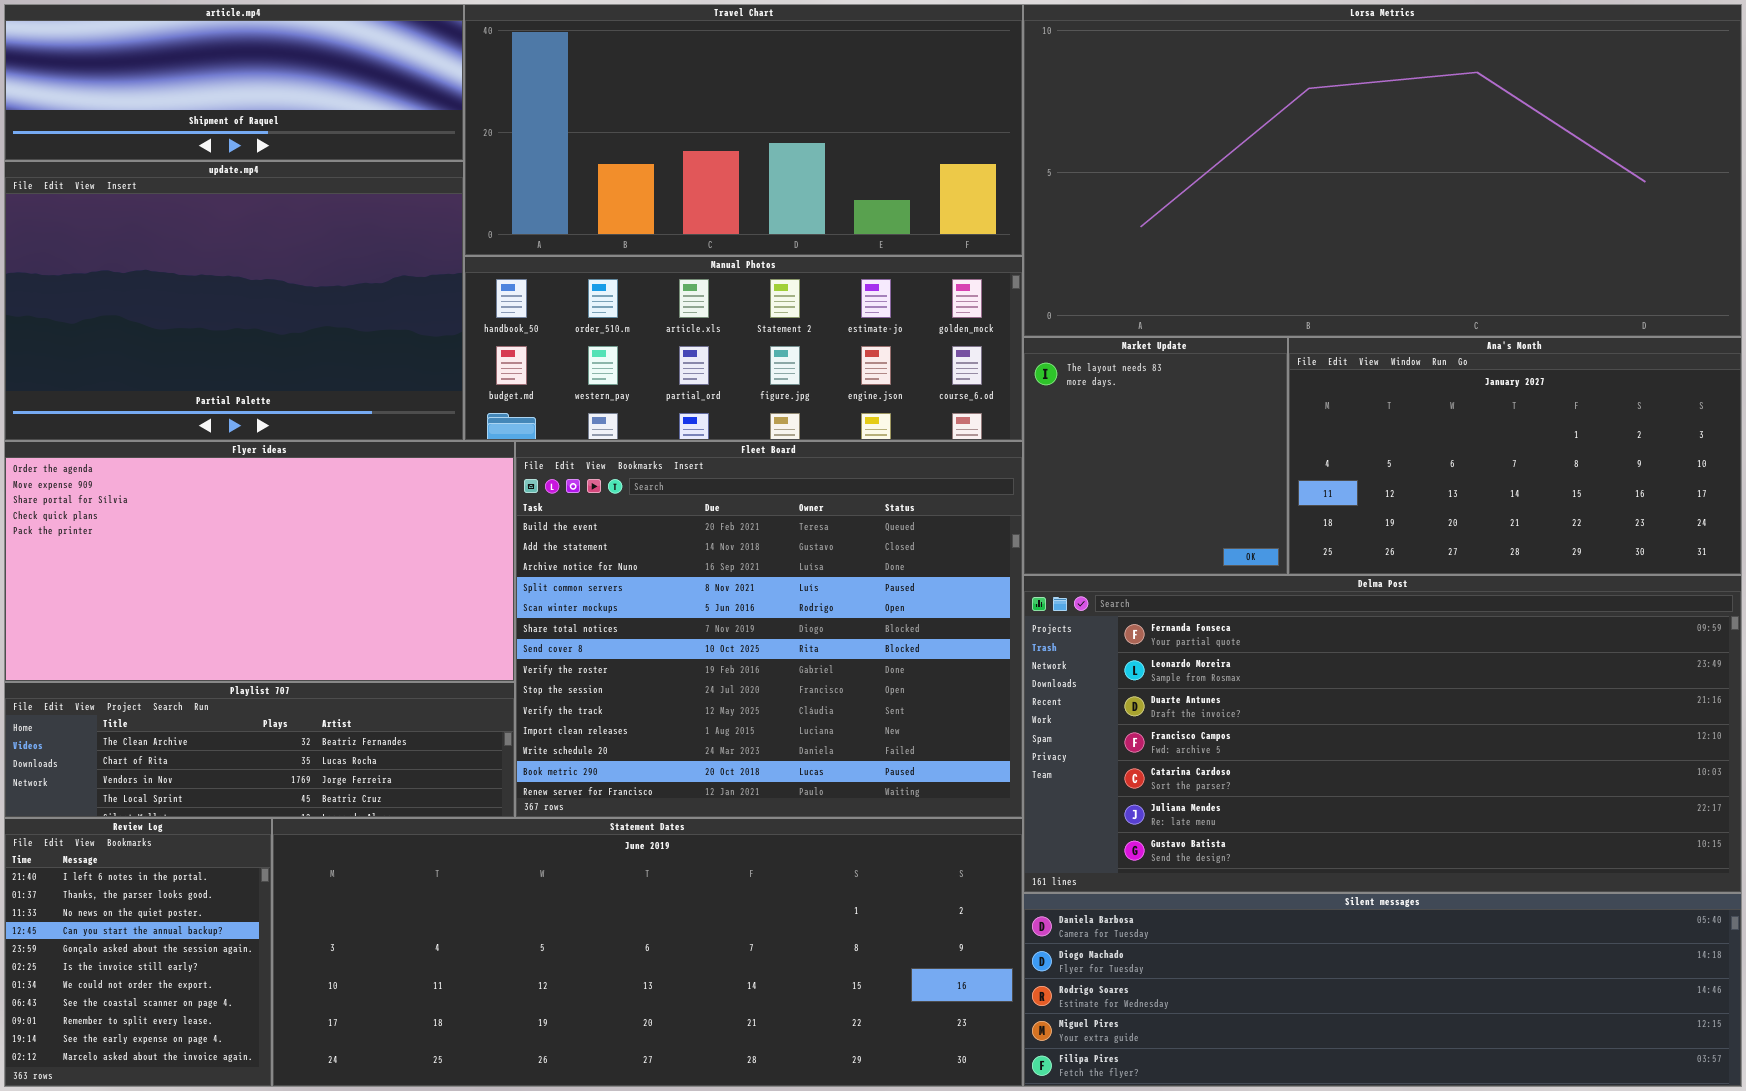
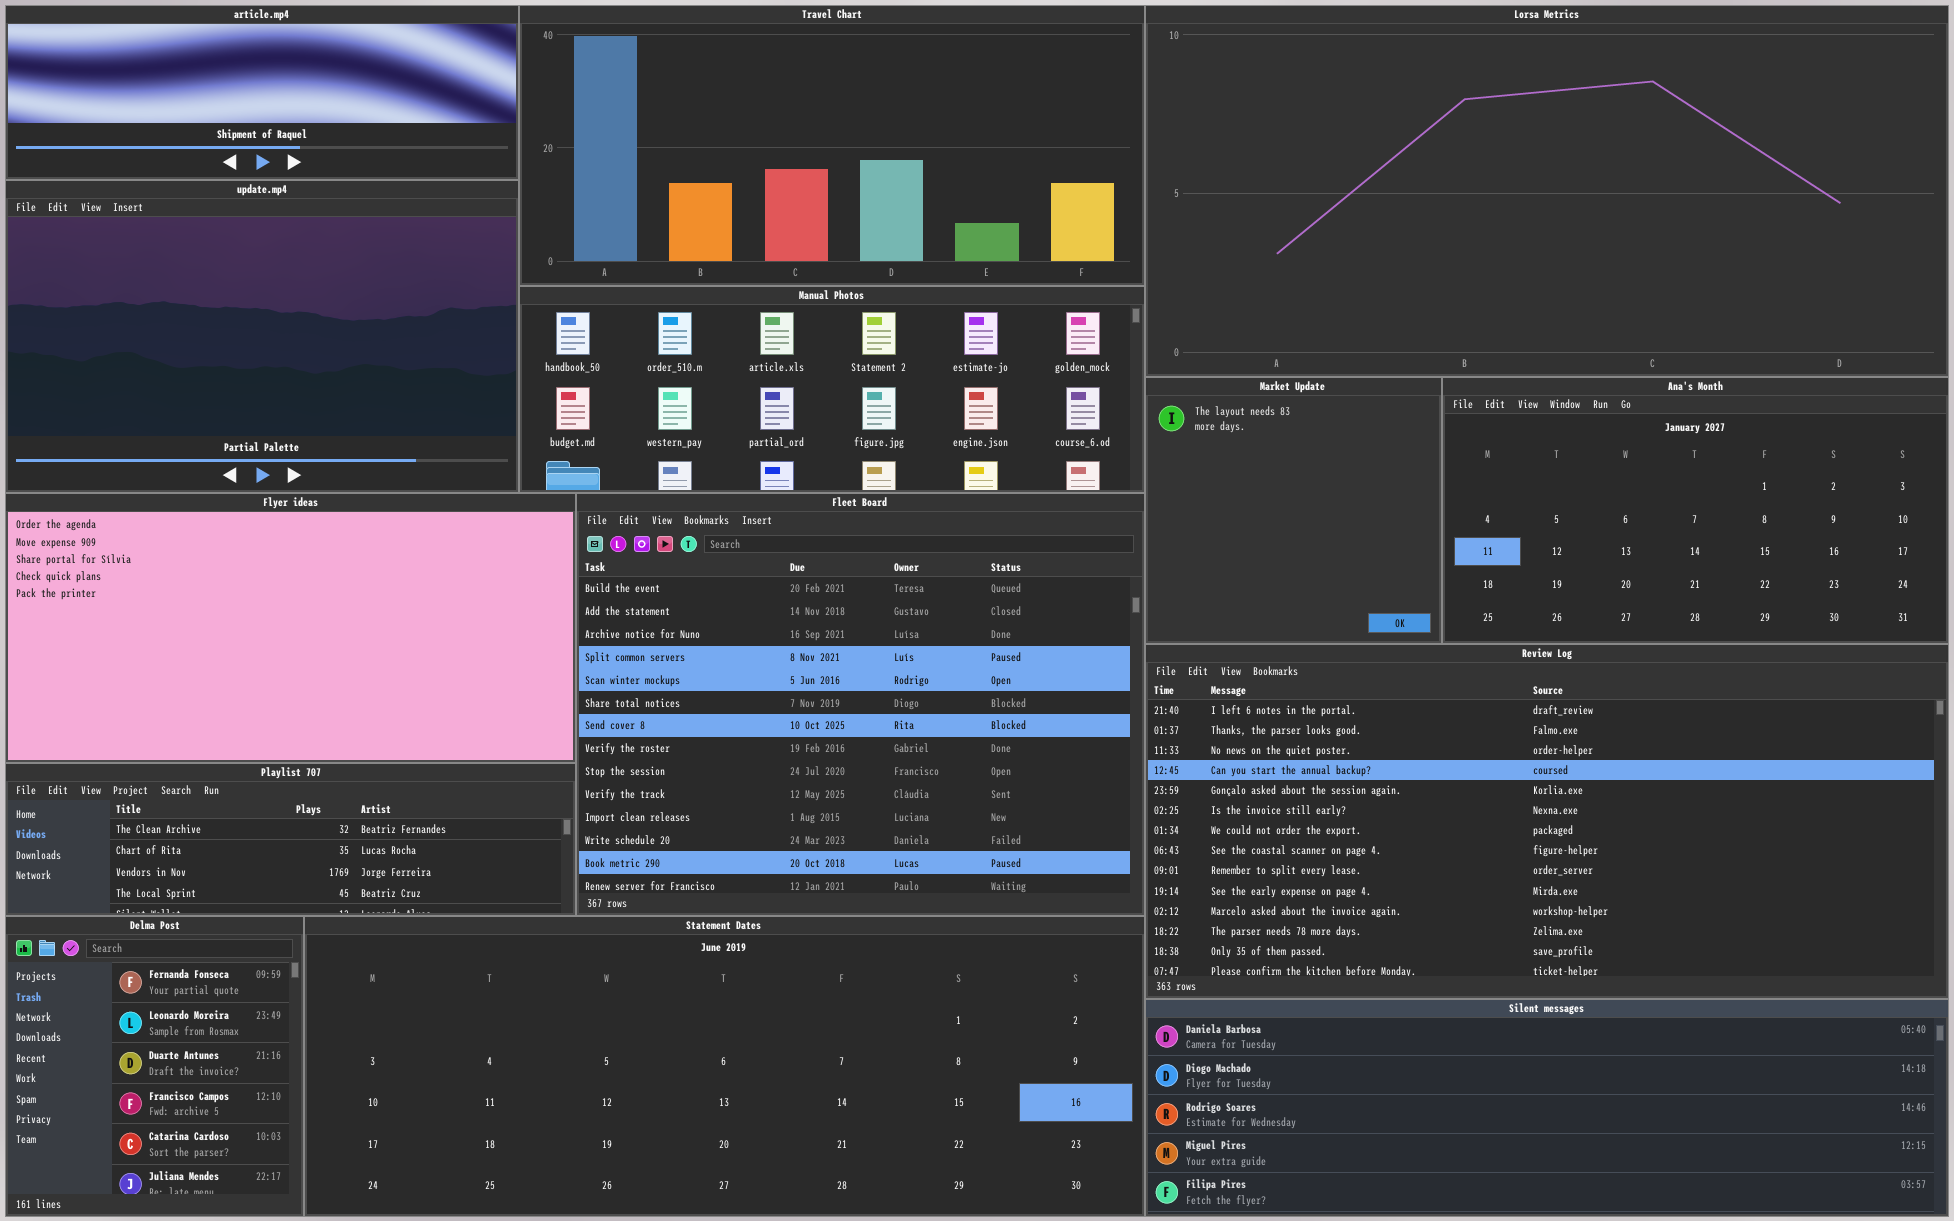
Delma Post: [1023,575,1742,893] -> [5,916,304,1217], moved, resized
Review Log: [4,818,272,1087] -> [1145,644,1949,999], moved, resized

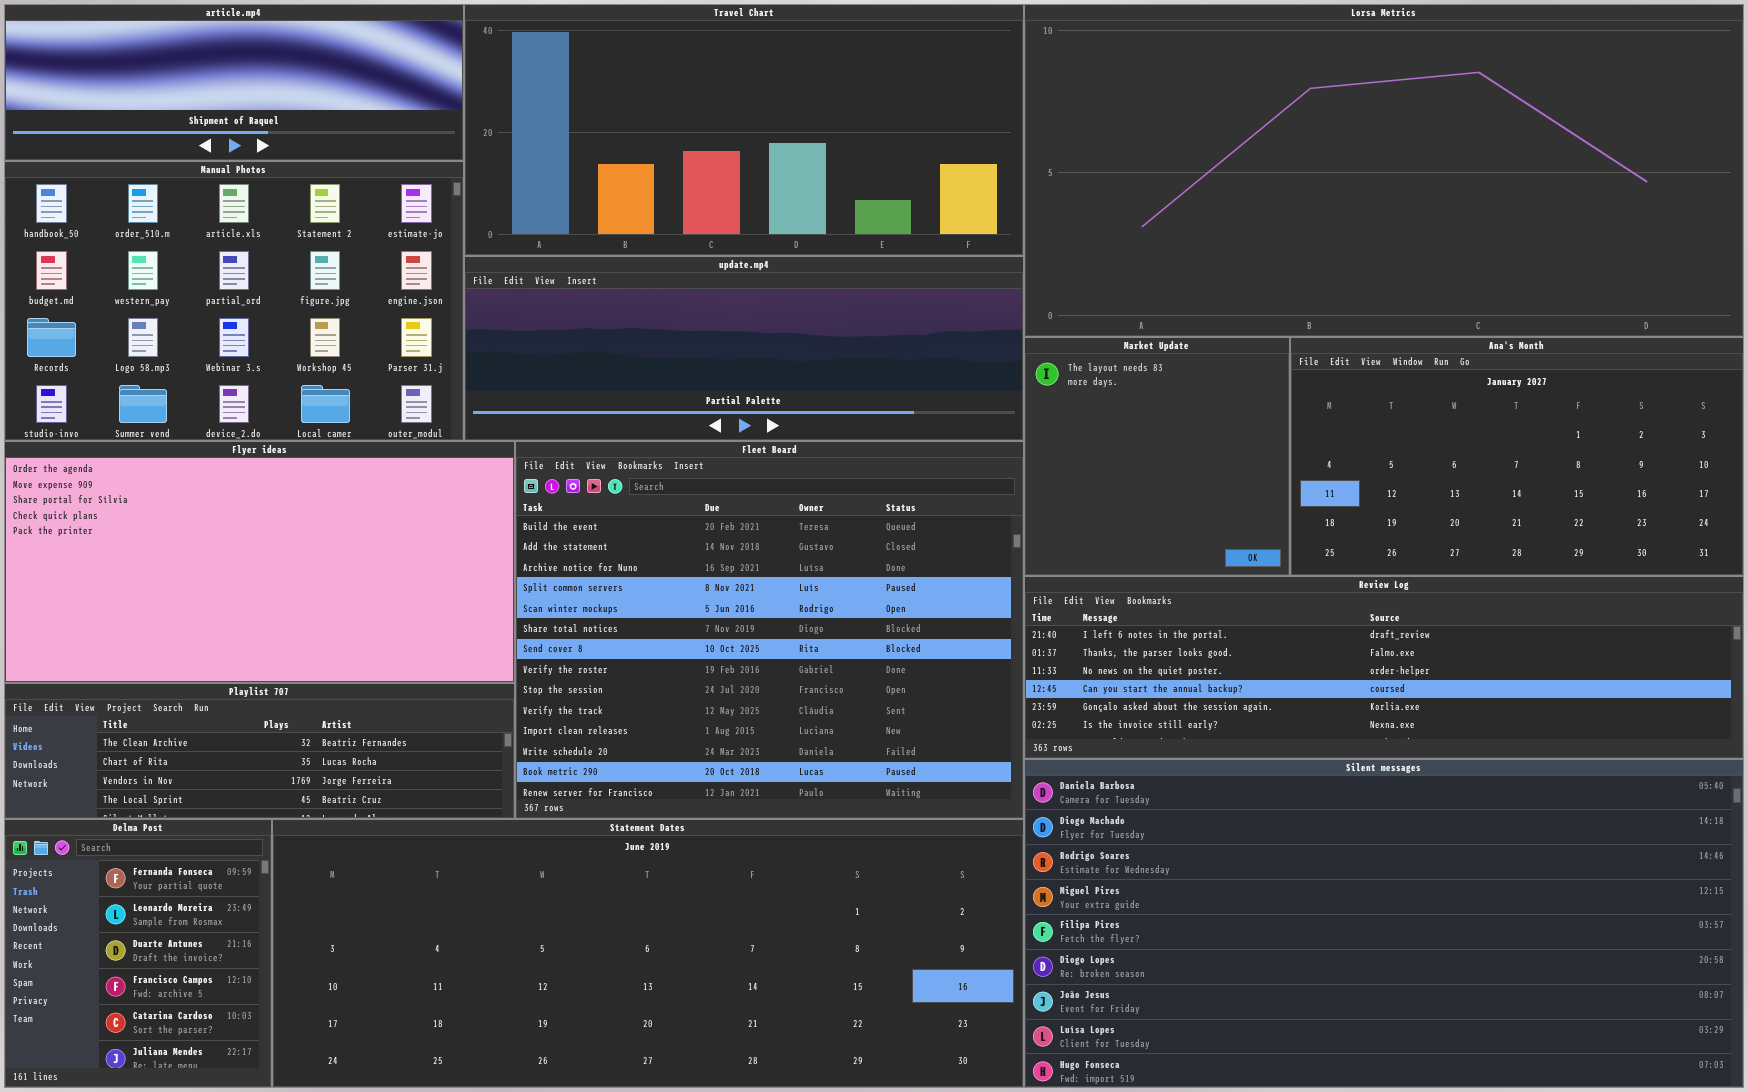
update.mp4: [5,180,519,493] -> [464,256,1024,441], moved, resized
Manual Photos: [519,286,1145,493] -> [4,161,464,441], moved, resized
Review Log: [1145,644,1949,999] -> [1024,576,1744,759], resized
Silent messages: [1145,999,1949,1217] -> [1024,759,1744,1088], resized

